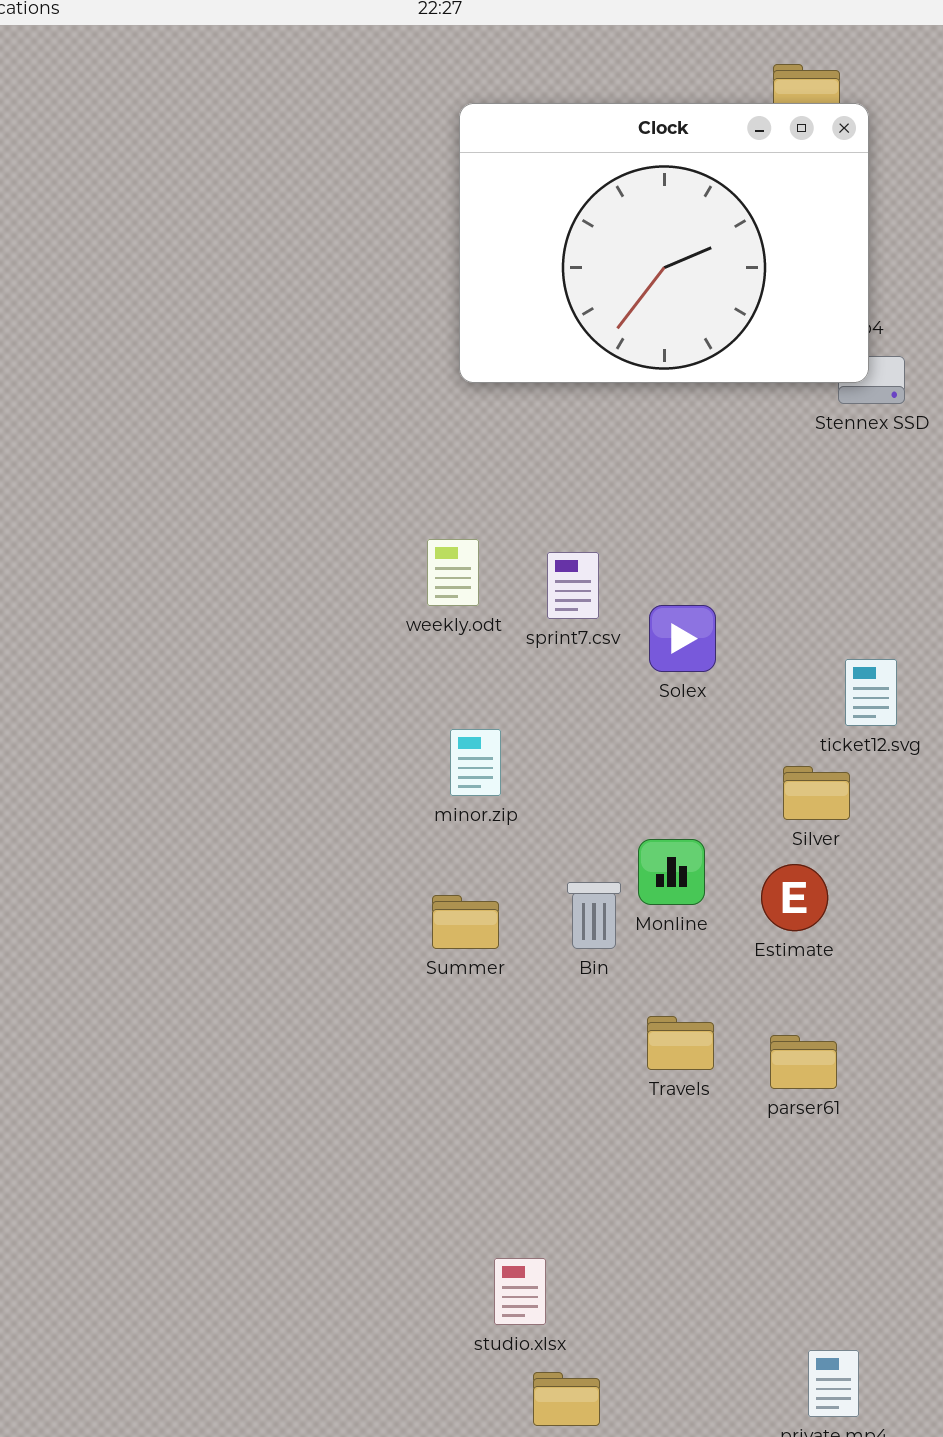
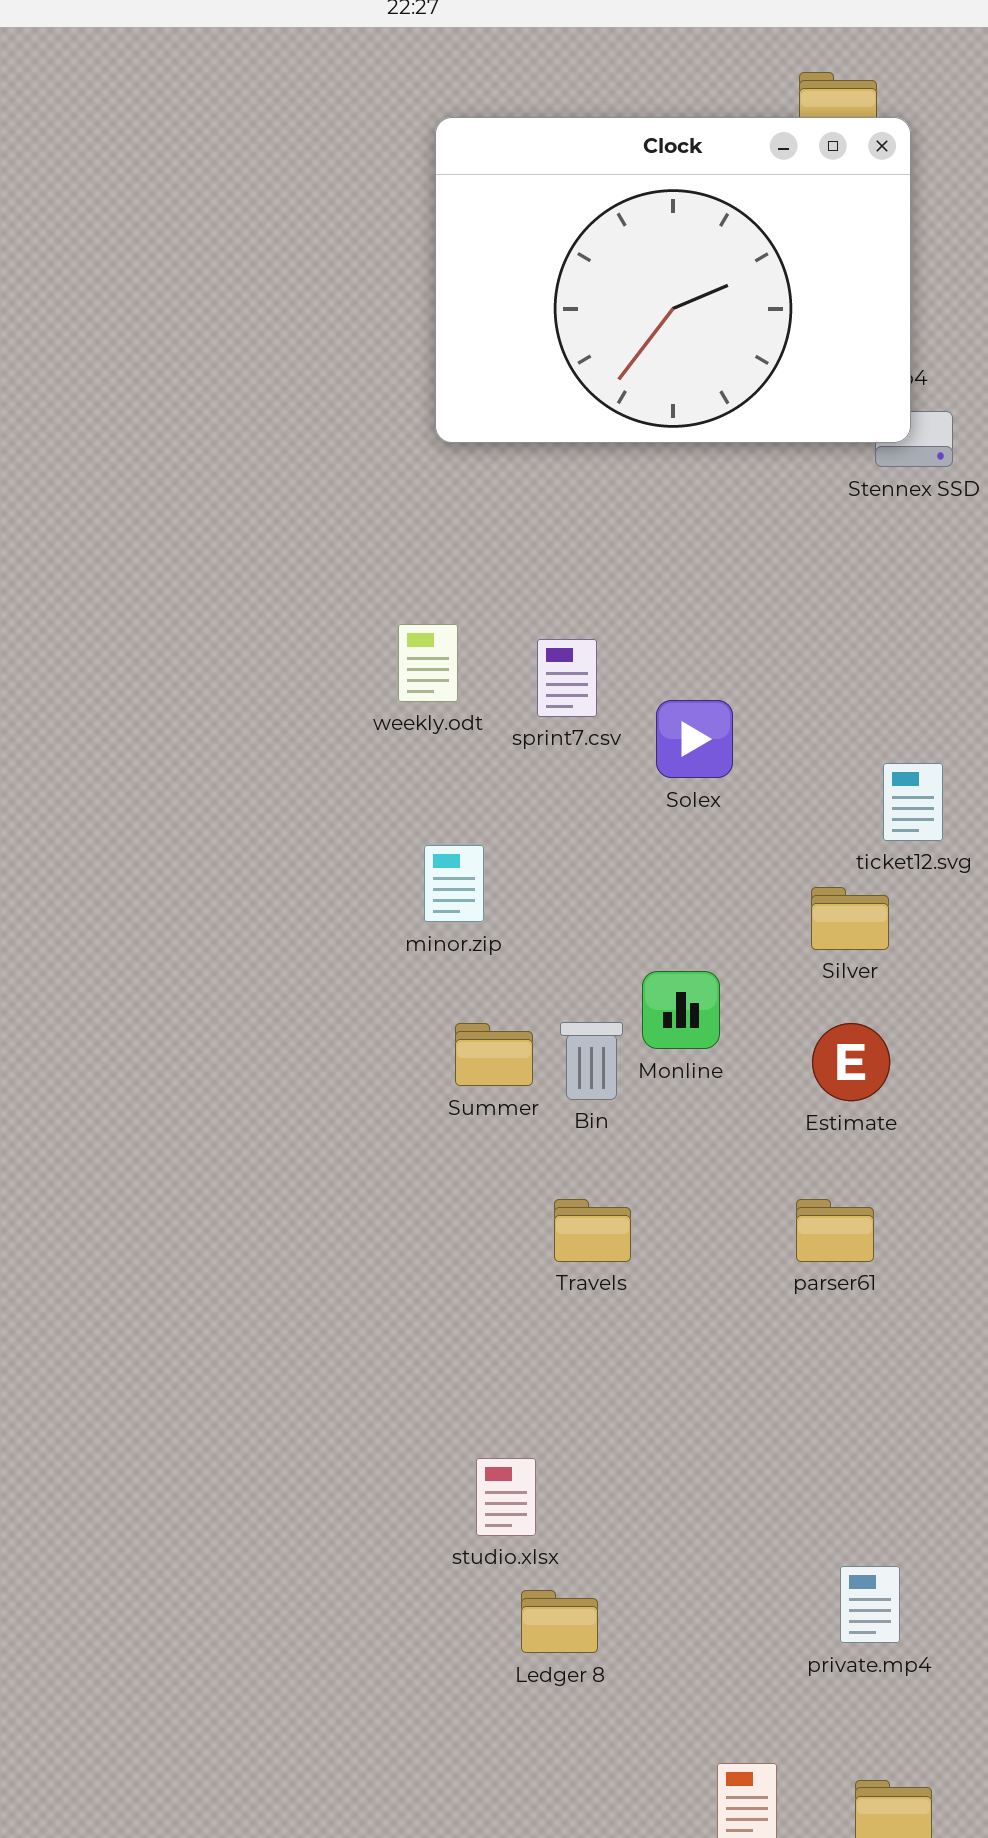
Estimate: [761,864,828,931] -> [812,1023,890,1101], moved
Summer: [432,895,499,949] -> [455,1023,533,1086], moved
Travels: [647,1016,714,1070] -> [554,1199,631,1262], moved

